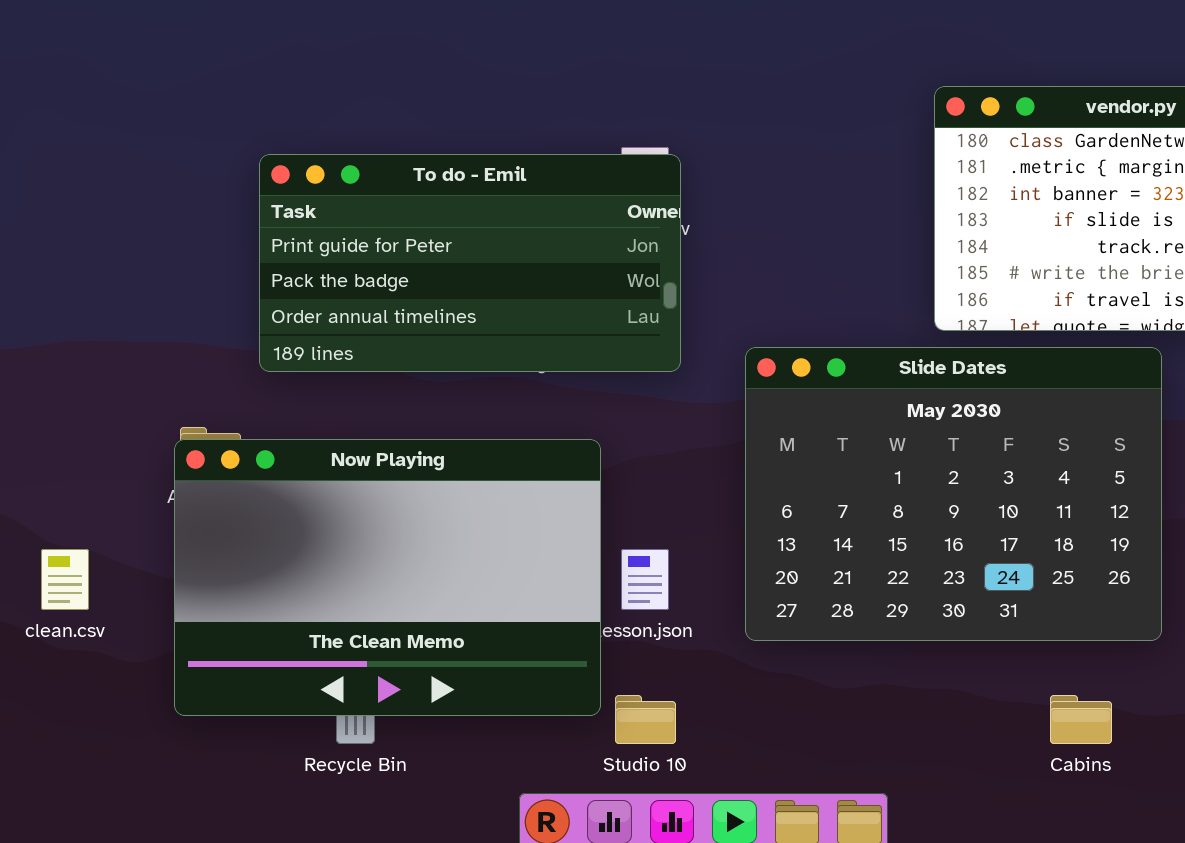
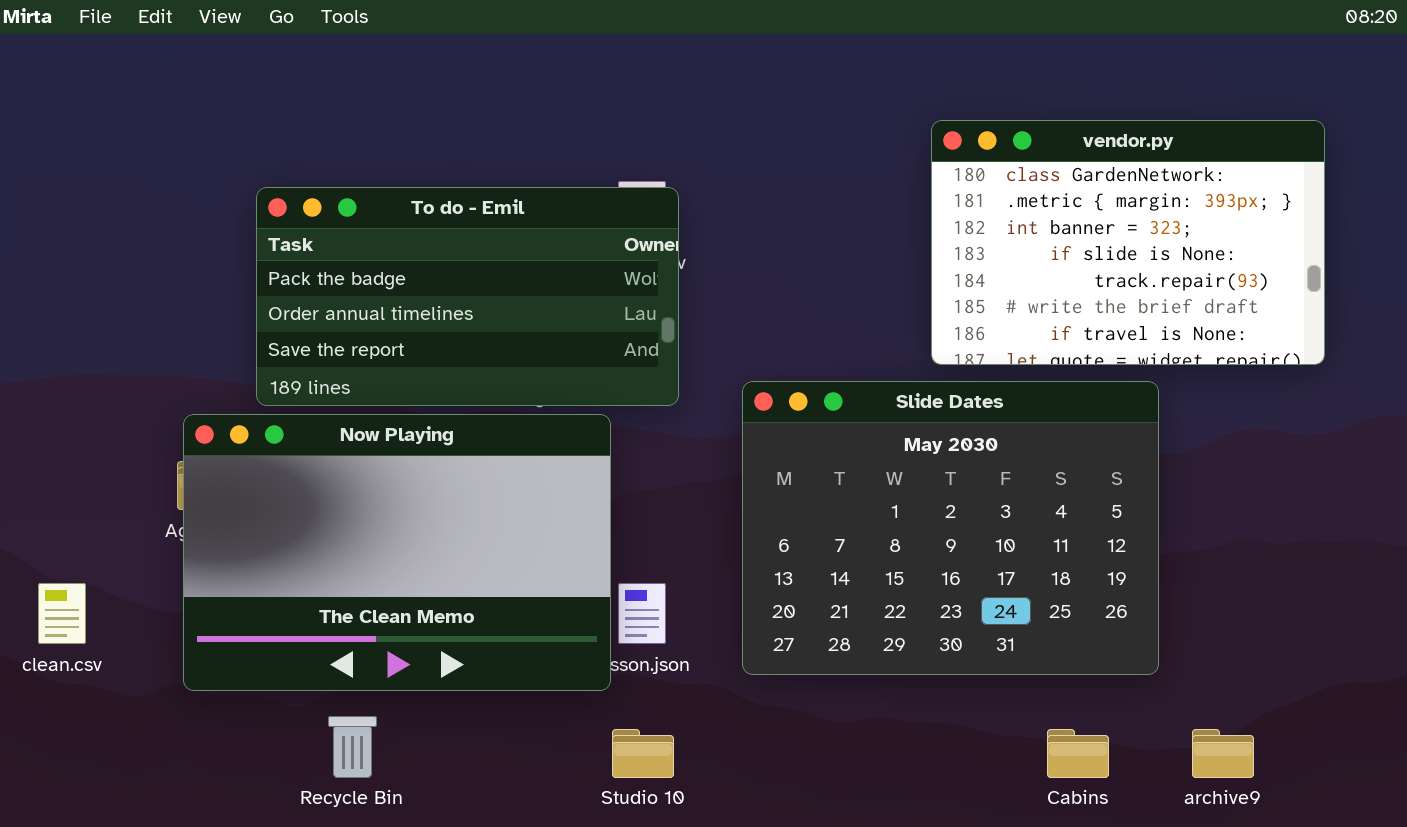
To do - Emil: [259,154,681,372] -> [256,187,679,406], scrolled down 1 row
Now Playing: [174,439,601,716] -> [183,414,611,691], moved

